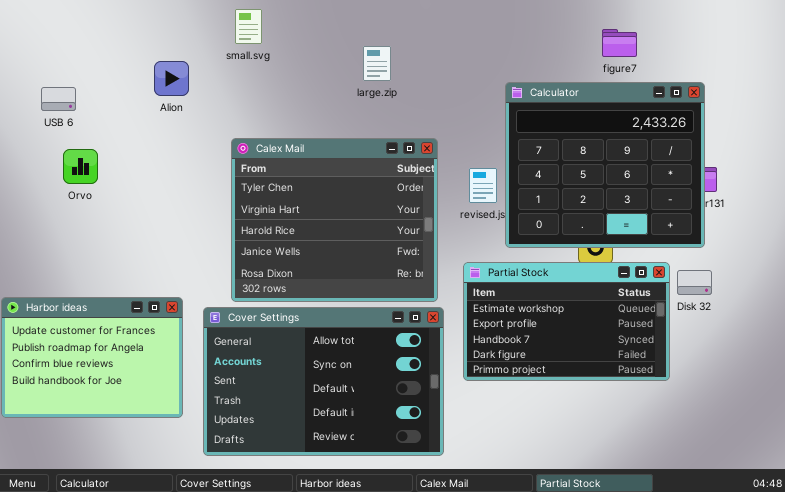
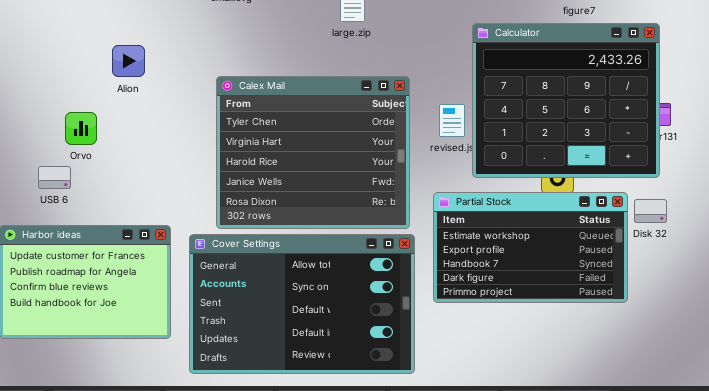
Alion: [154,61,189,96] -> [112,45,145,77], moved
USB 6: [41,87,76,111] -> [38,166,71,189], moved
Orvo: [63,149,98,184] -> [65,112,97,145], moved

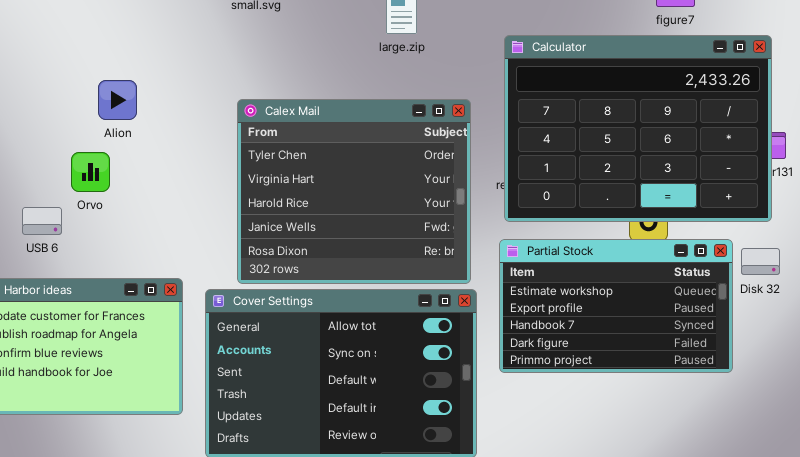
Calculator: [472,23,660,178] -> [504,35,772,222], resized
Alion: [112,45,145,77] -> [98,80,137,120], moved
Orvo: [65,112,97,145] -> [71,152,110,192], moved

